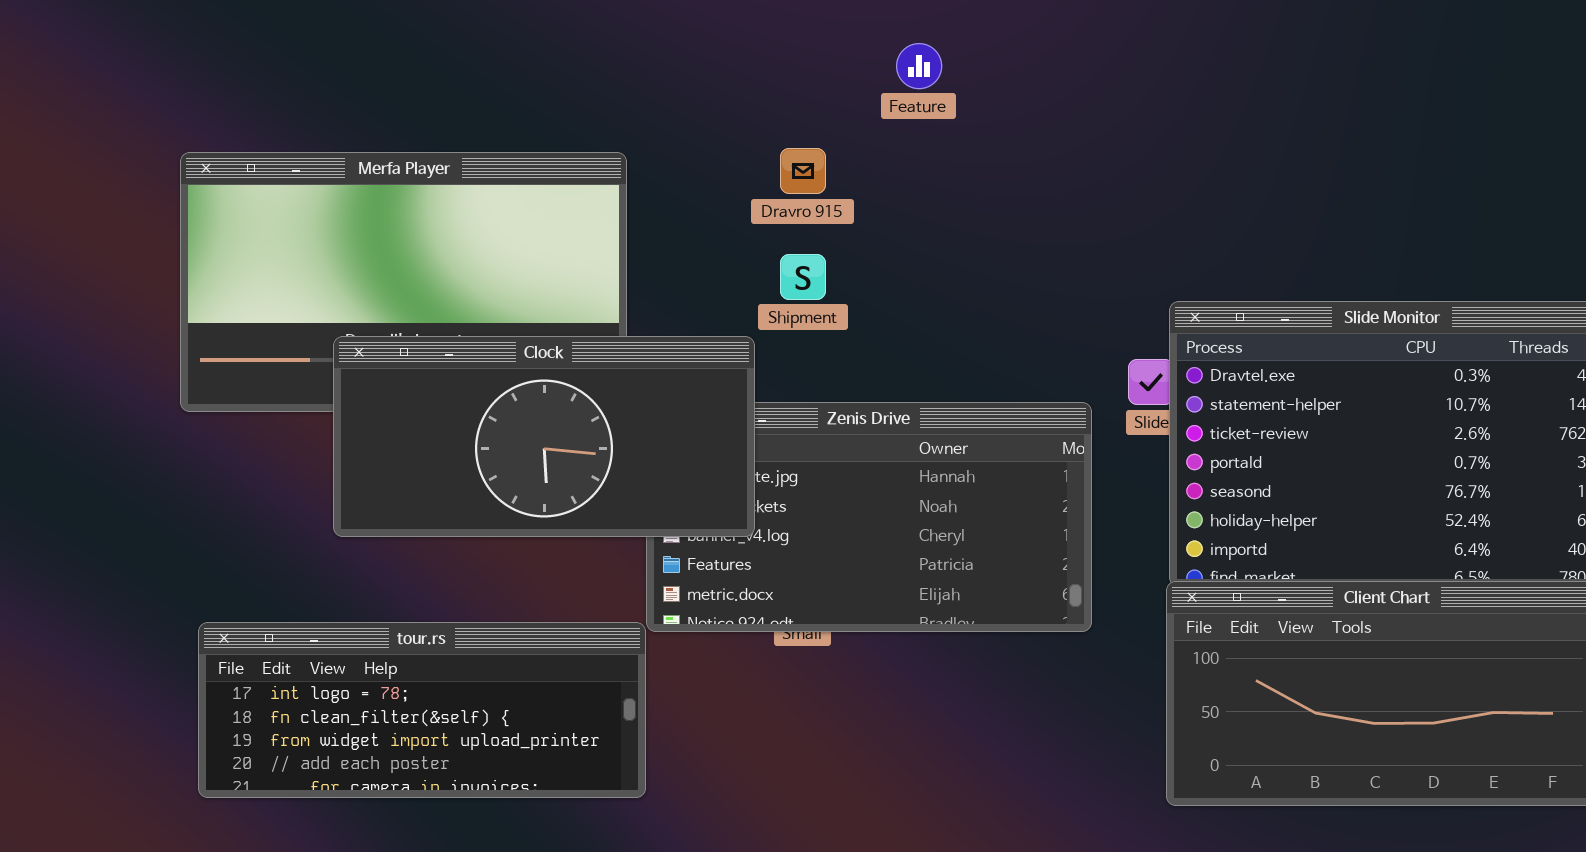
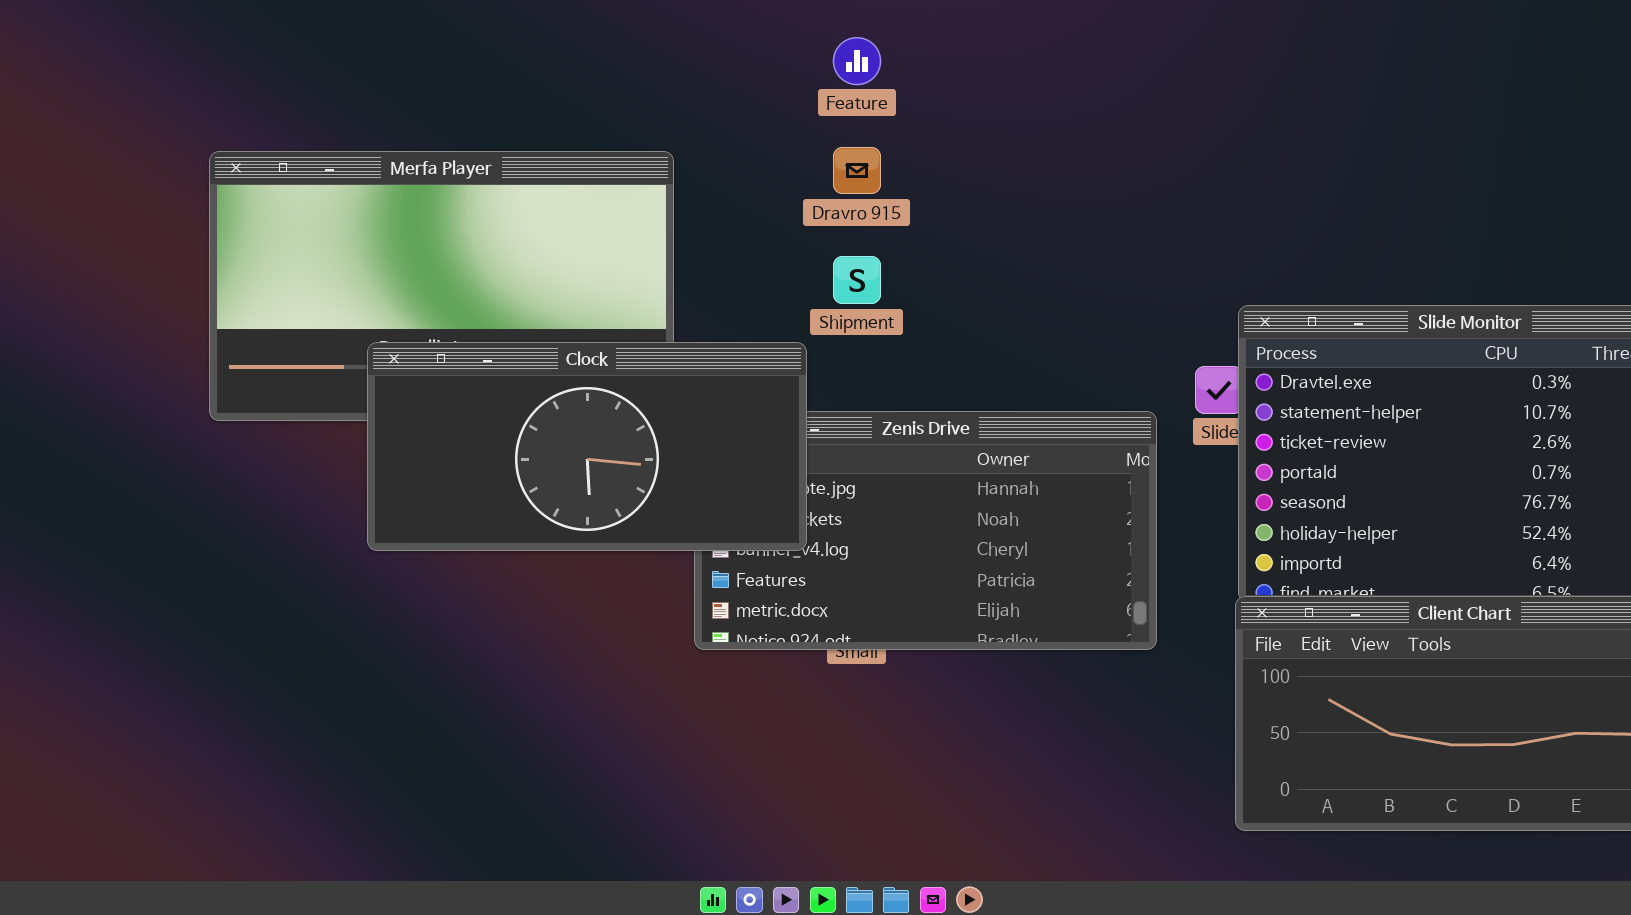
Feature: [896,43,942,89] -> [833,37,881,85], moved
tour.rs: [198,622,646,798] -> none, closed

